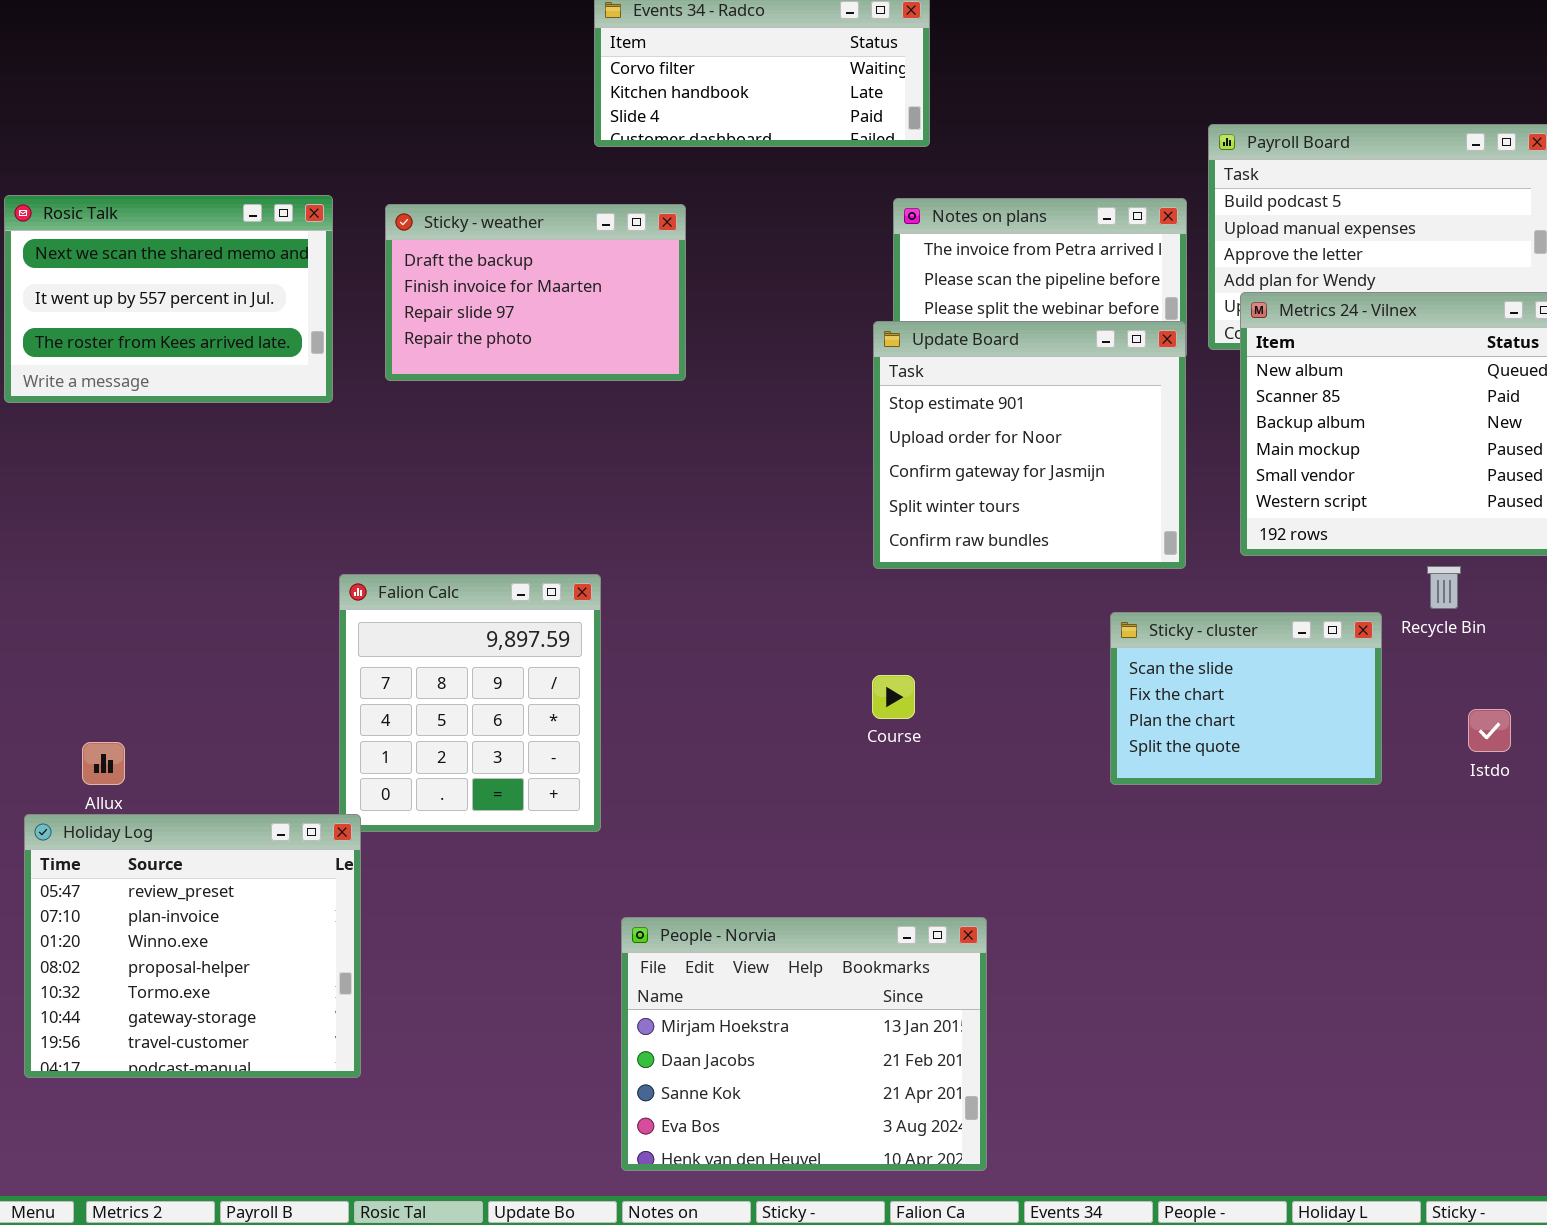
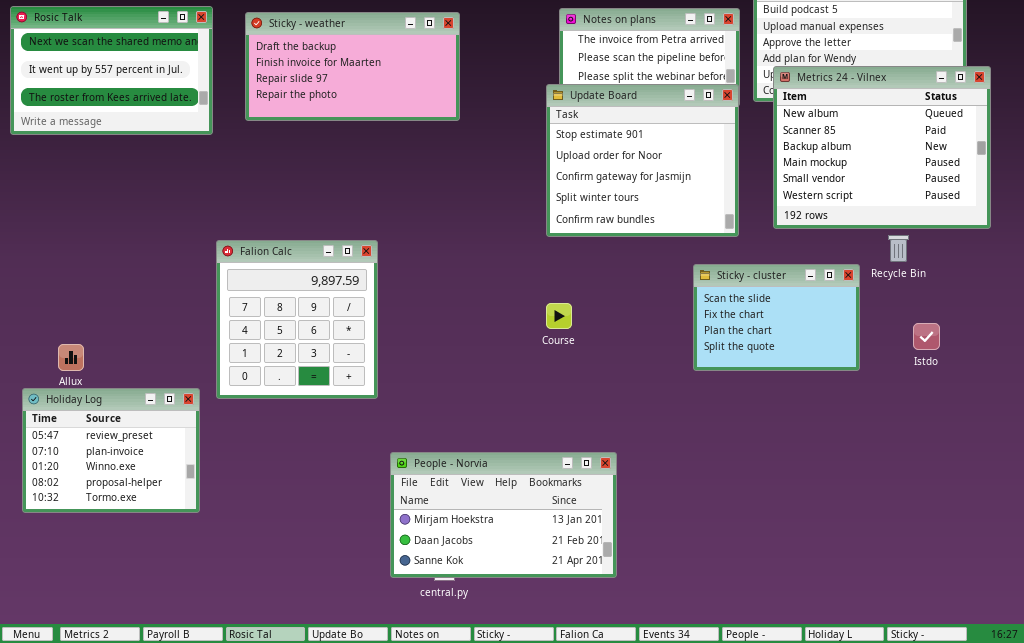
Sticky - weather: [385,204,686,381] -> [245,12,460,121], resized
Holiday Log: [24,814,361,1078] -> [22,388,200,513], resized
People - Norvia: [621,917,987,1171] -> [390,452,617,578], resized

